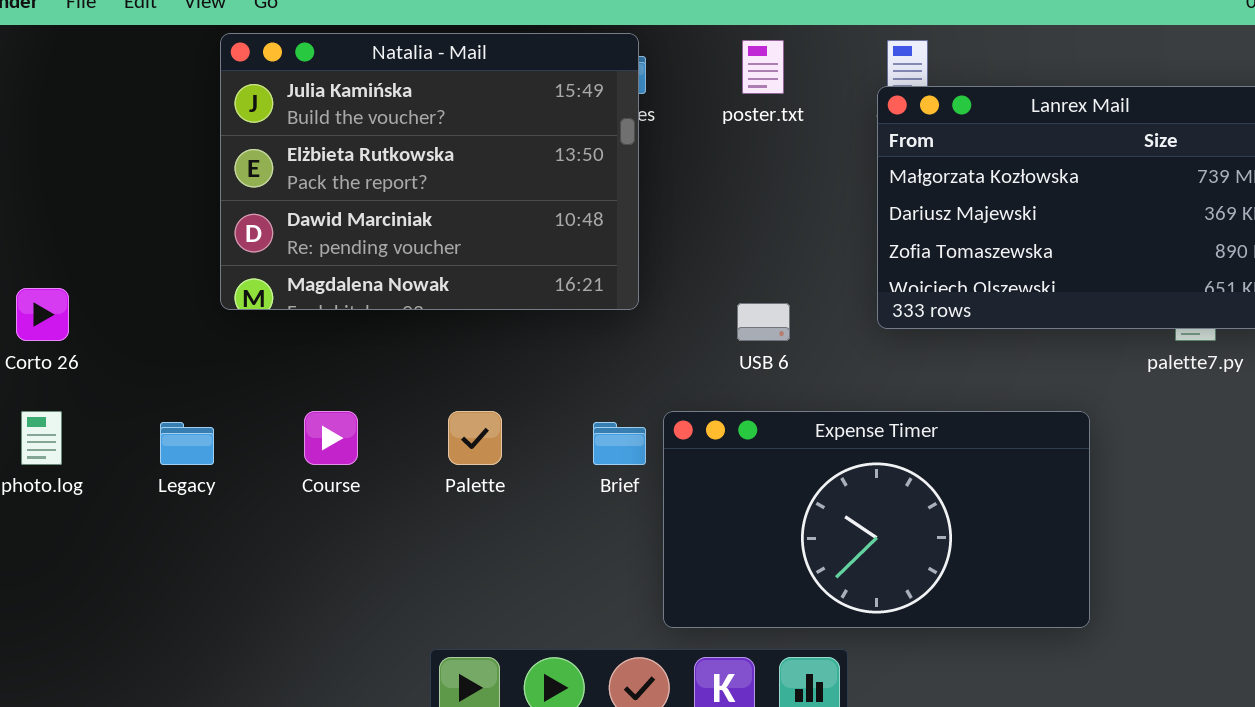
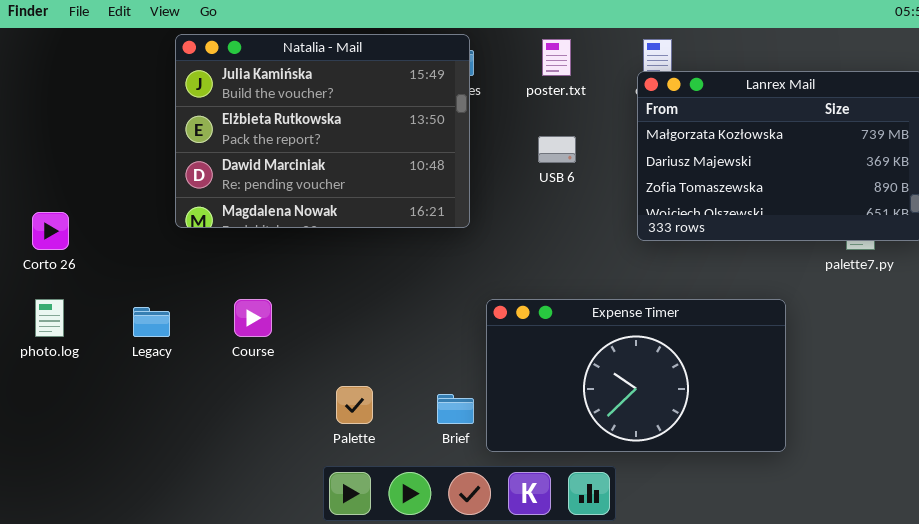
USB 6: [737,303,790,341] -> [538,136,576,163], moved
Palette: [448,411,502,465] -> [336,386,373,424], moved
Brief: [593,422,646,465] -> [437,394,474,424], moved

